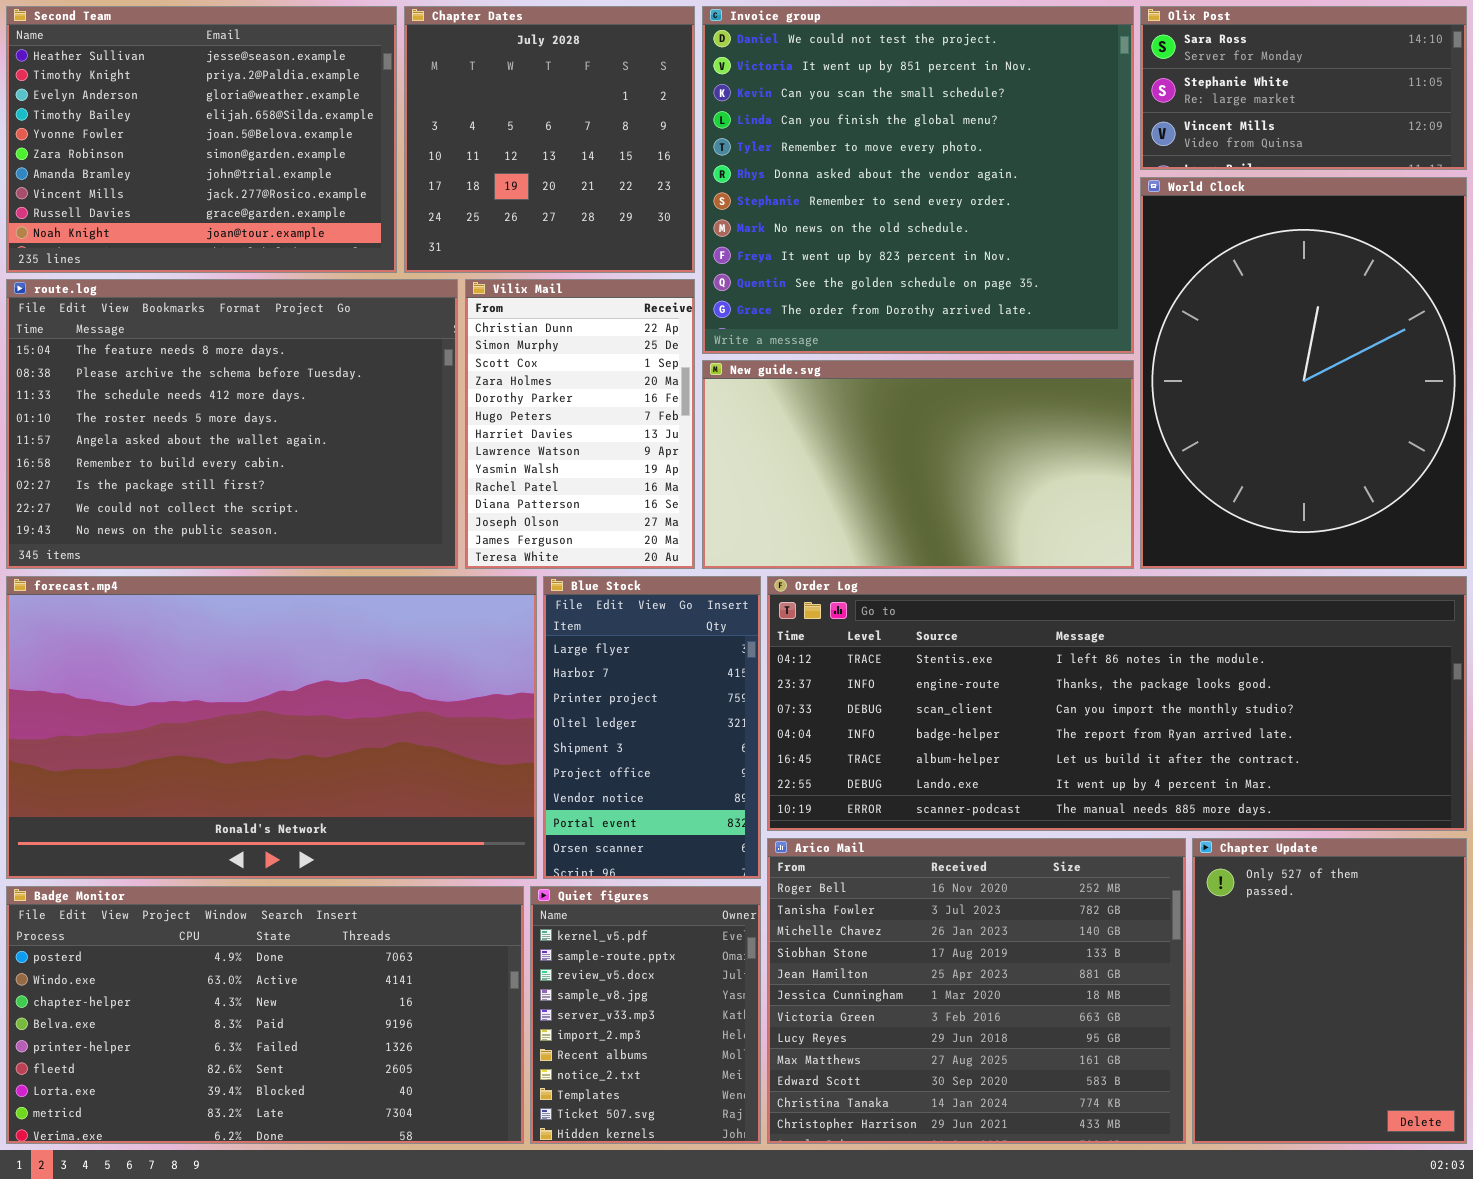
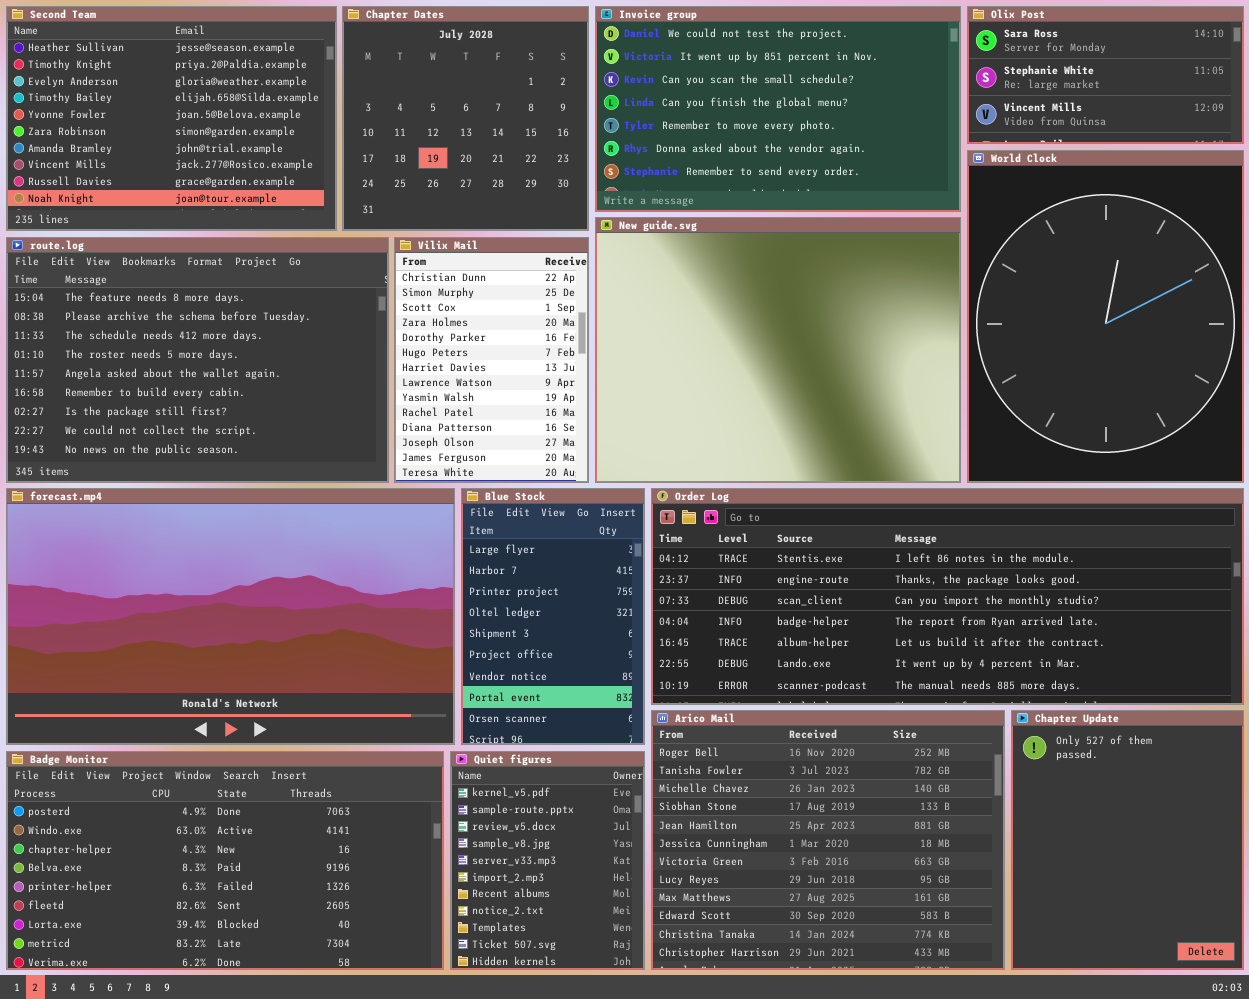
Invoice group: [702,6,1134,354] -> [595,6,961,212], resized
New guide.svg: [702,360,1134,569] -> [595,217,961,483], resized

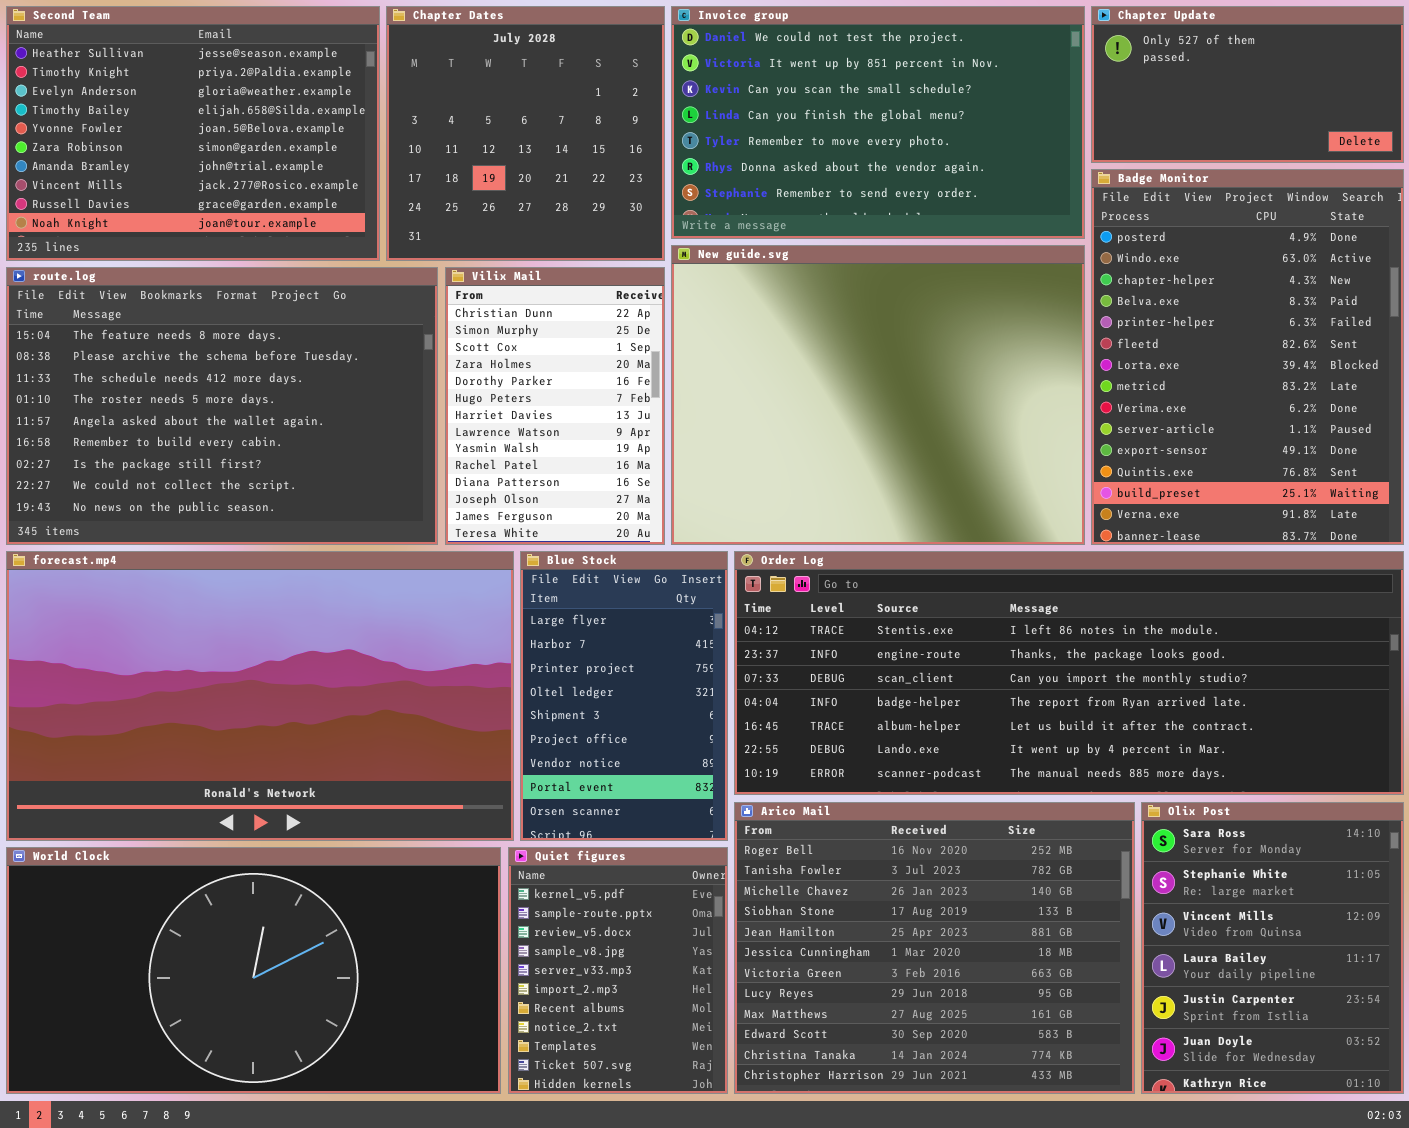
Olix Post: [967,6,1244,144] -> [1141,802,1404,1094], moved, resized
World Clock: [967,150,1244,483] -> [6,847,501,1094], moved, resized
Chapter Update: [1011,710,1244,970] -> [1091,6,1404,163], moved, resized
Badge Monitor: [6,751,444,970] -> [1091,169,1404,545], moved, resized

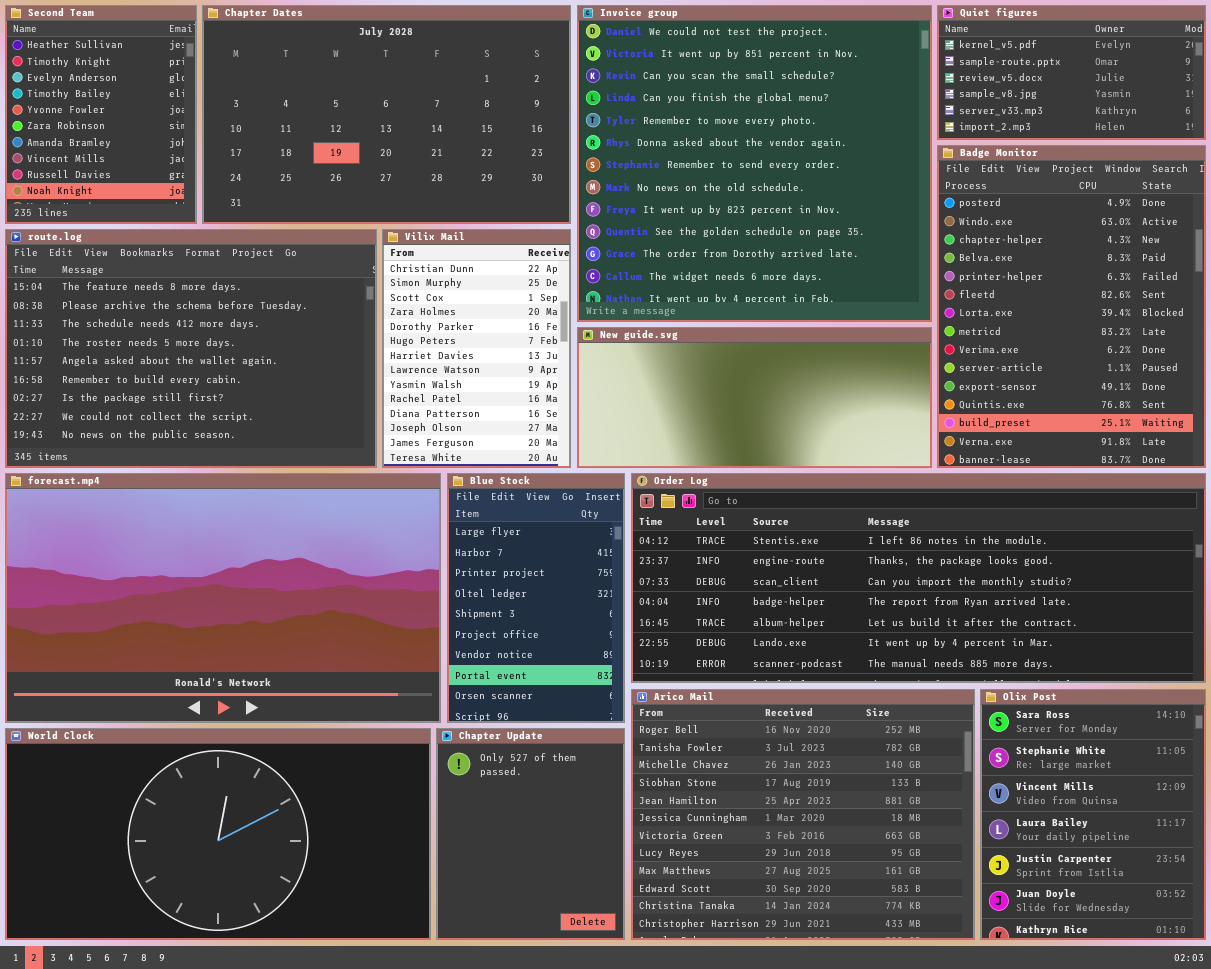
Second Team: [6,6,380,261] -> [5,5,197,224], resized
Chapter Dates: [386,6,665,261] -> [202,5,571,224], resized
Invoice group: [671,6,1085,239] -> [577,5,932,322], resized
Chapter Update: [1091,6,1404,163] -> [436,728,625,940], moved, resized
New guide.svg: [671,245,1085,545] -> [577,327,932,468], resized
Quiet figures: [508,847,728,1094] -> [937,5,1206,140], moved, resized

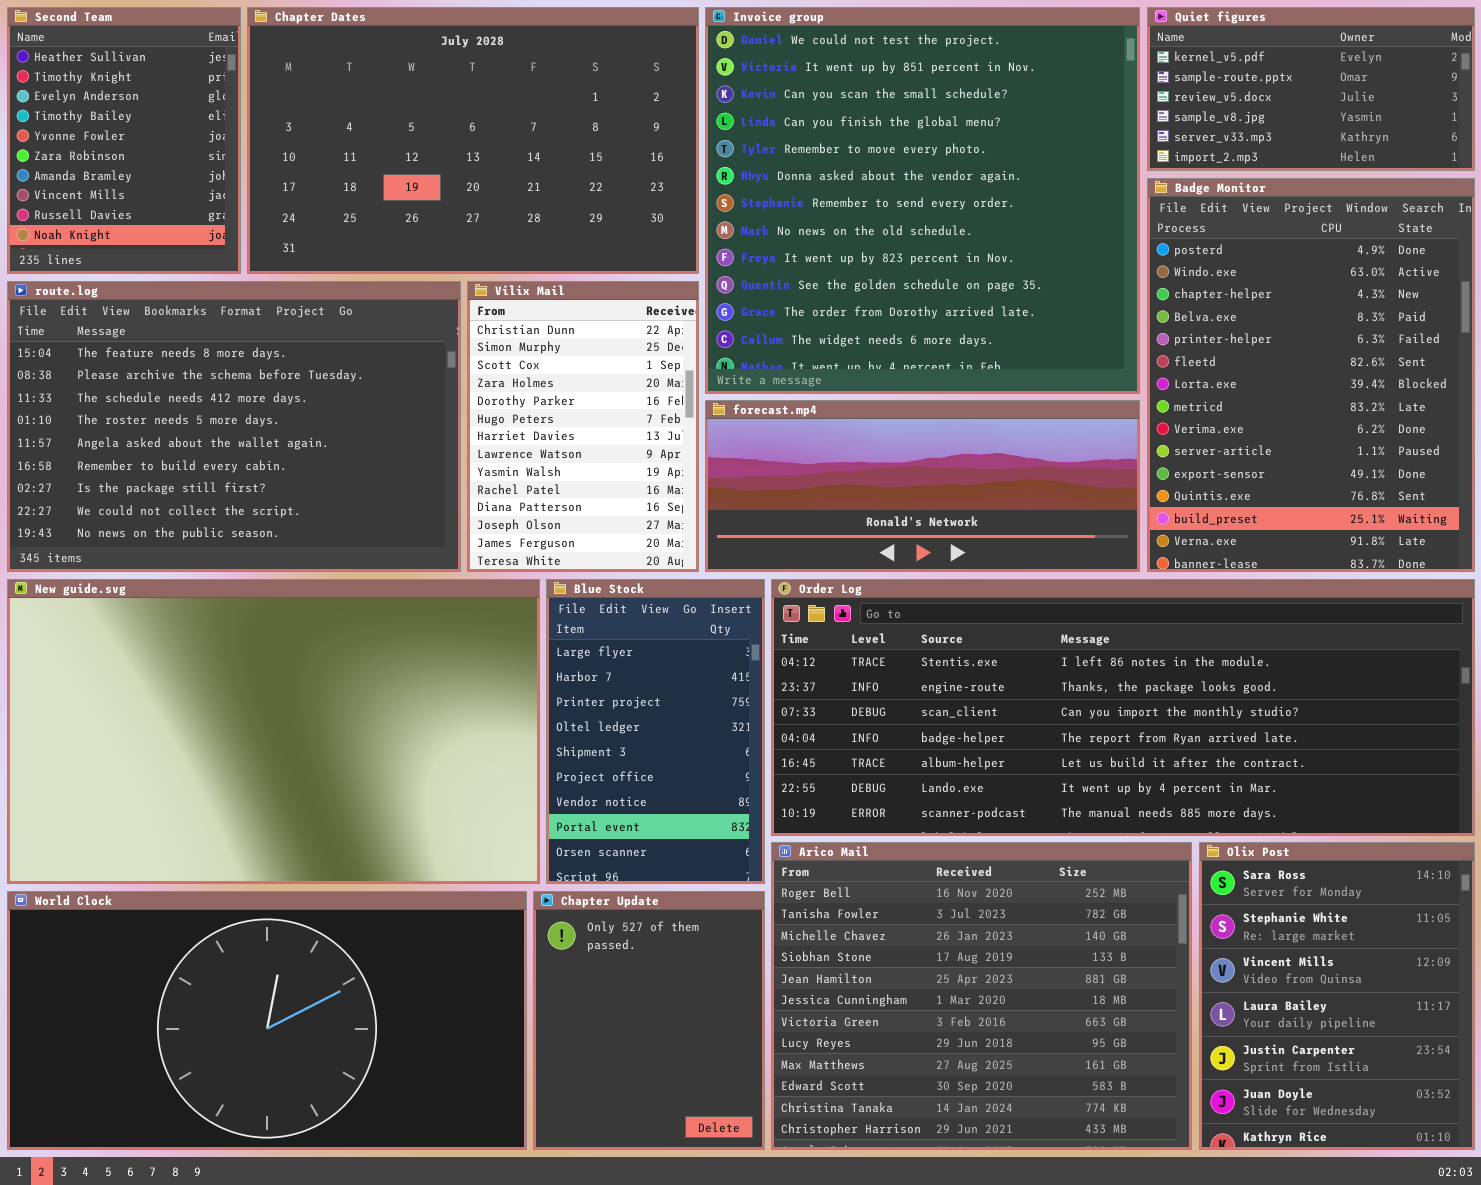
New guide.svg: [577,327,932,468] -> [7,579,540,884], moved, resized
forecast.mp4: [5,473,441,723] -> [705,400,1140,572], moved, resized

